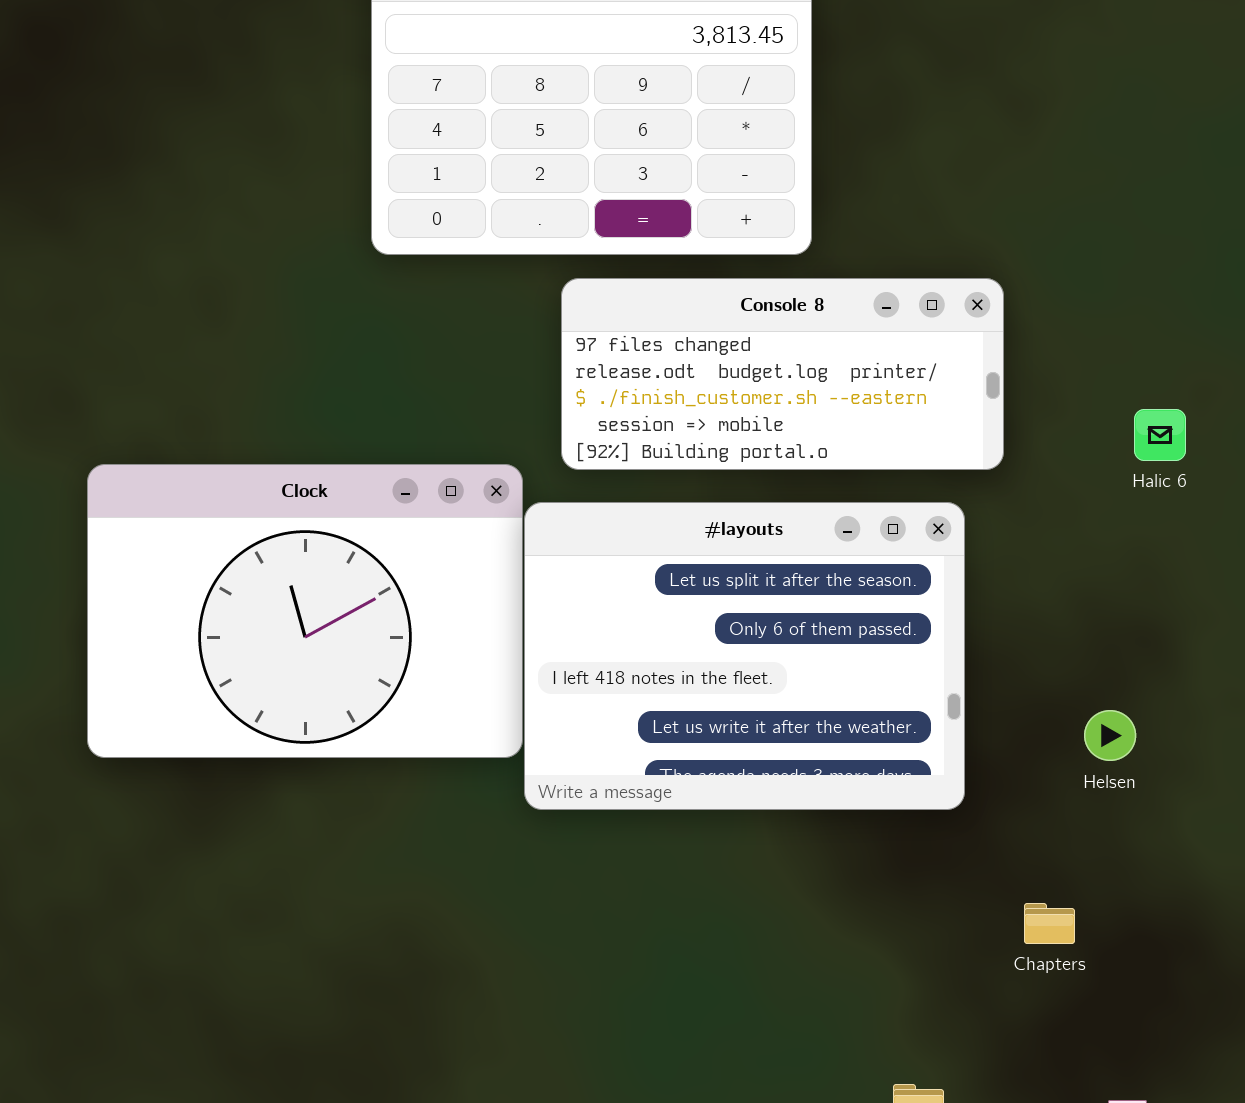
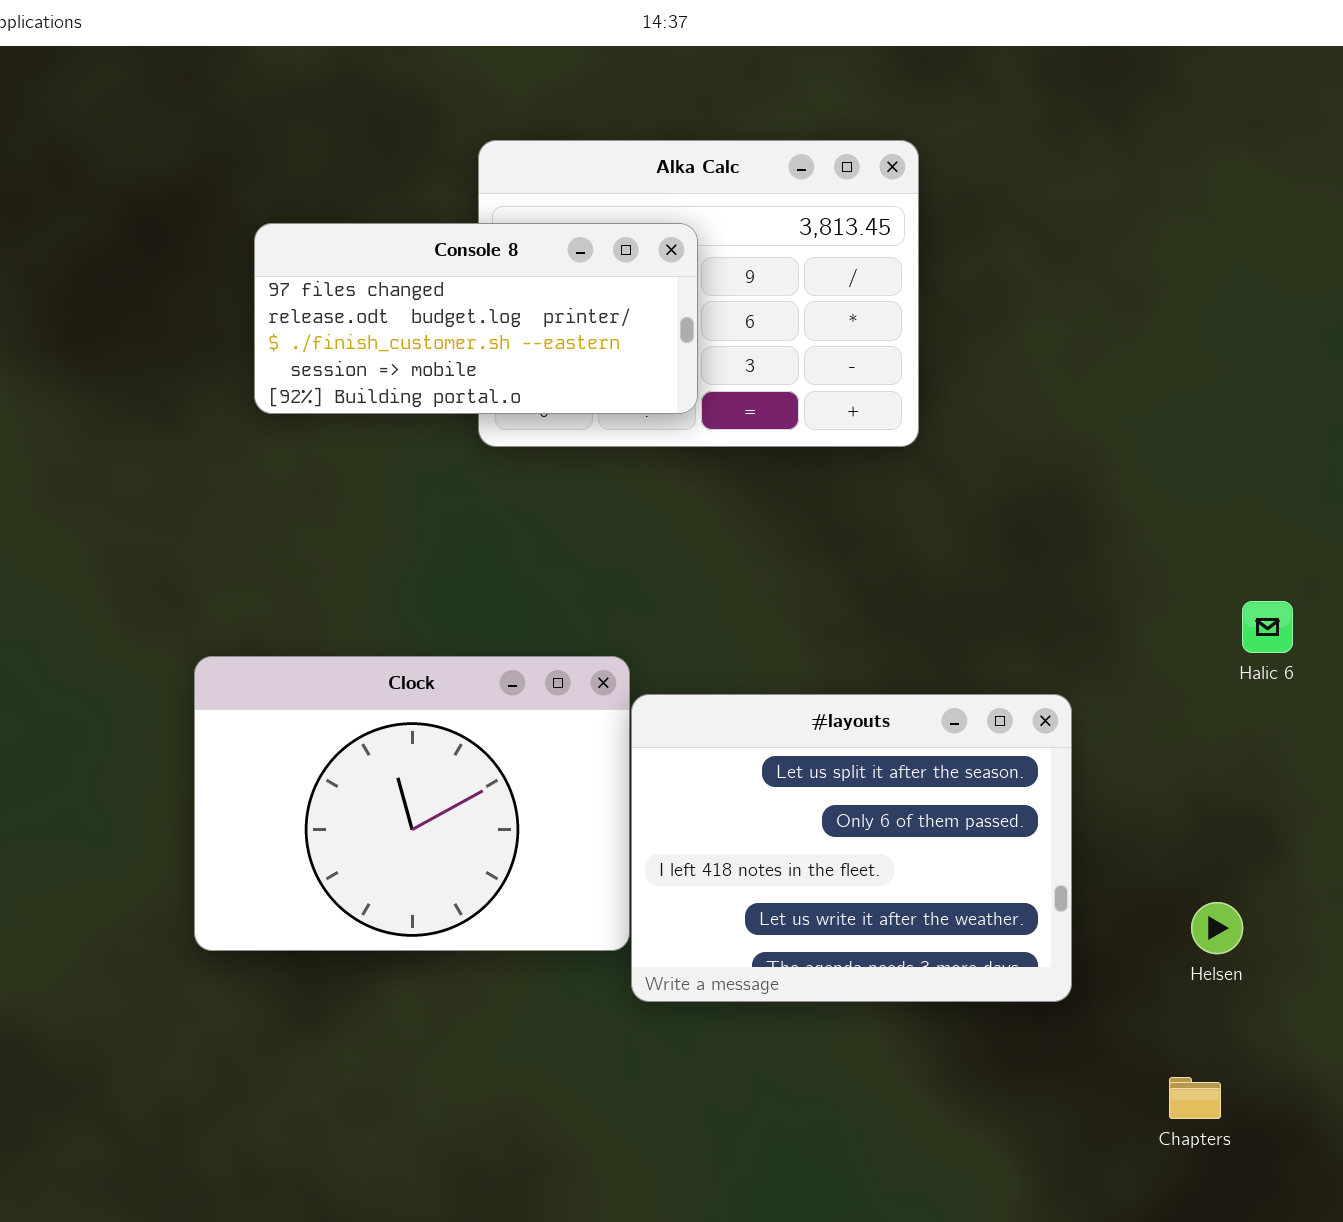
Console 8: [561,278,1004,470] -> [254,223,698,414], moved
Chapters: [1024,903,1075,944] -> [1169,1077,1221,1119], moved

